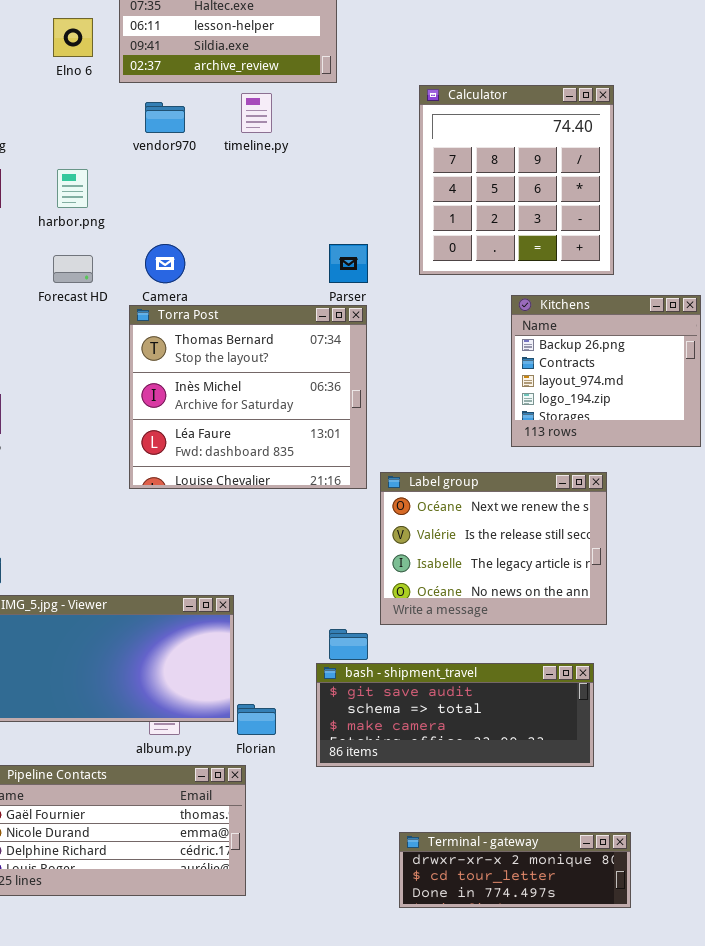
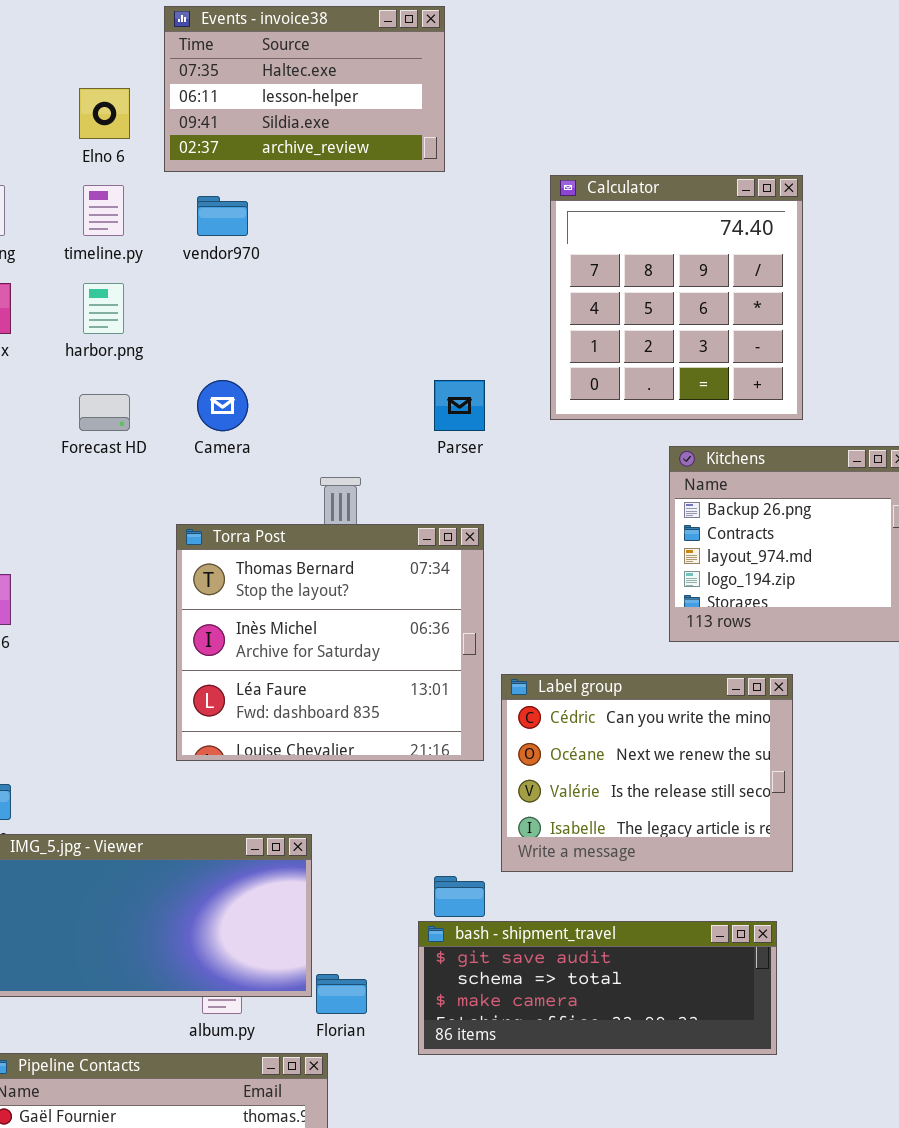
timeline.py: [241,93,272,133] -> [83,185,124,236], moved
Torra Post: [129,305,367,489] -> [176,524,484,761], moved
Label group: [380,472,607,625] -> [501,674,793,872], scrolled up 1 row

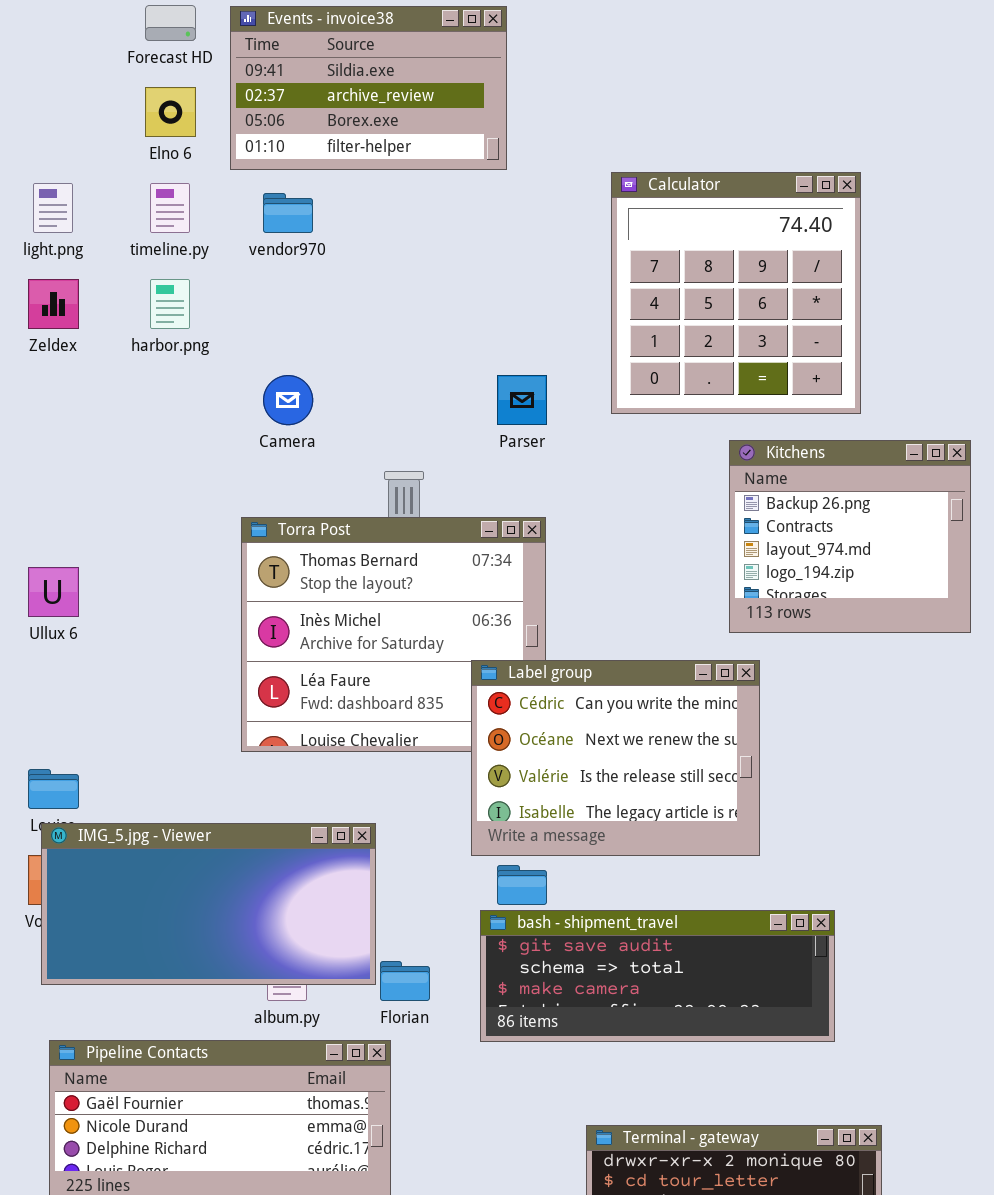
Events - invoice38: [164,6,445,172] -> [230,6,507,170], scrolled down 2 rows
Forecast HD: [79,394,130,431] -> [145,5,196,41], moved
Label group: [501,674,793,872] -> [471,660,760,856], moved

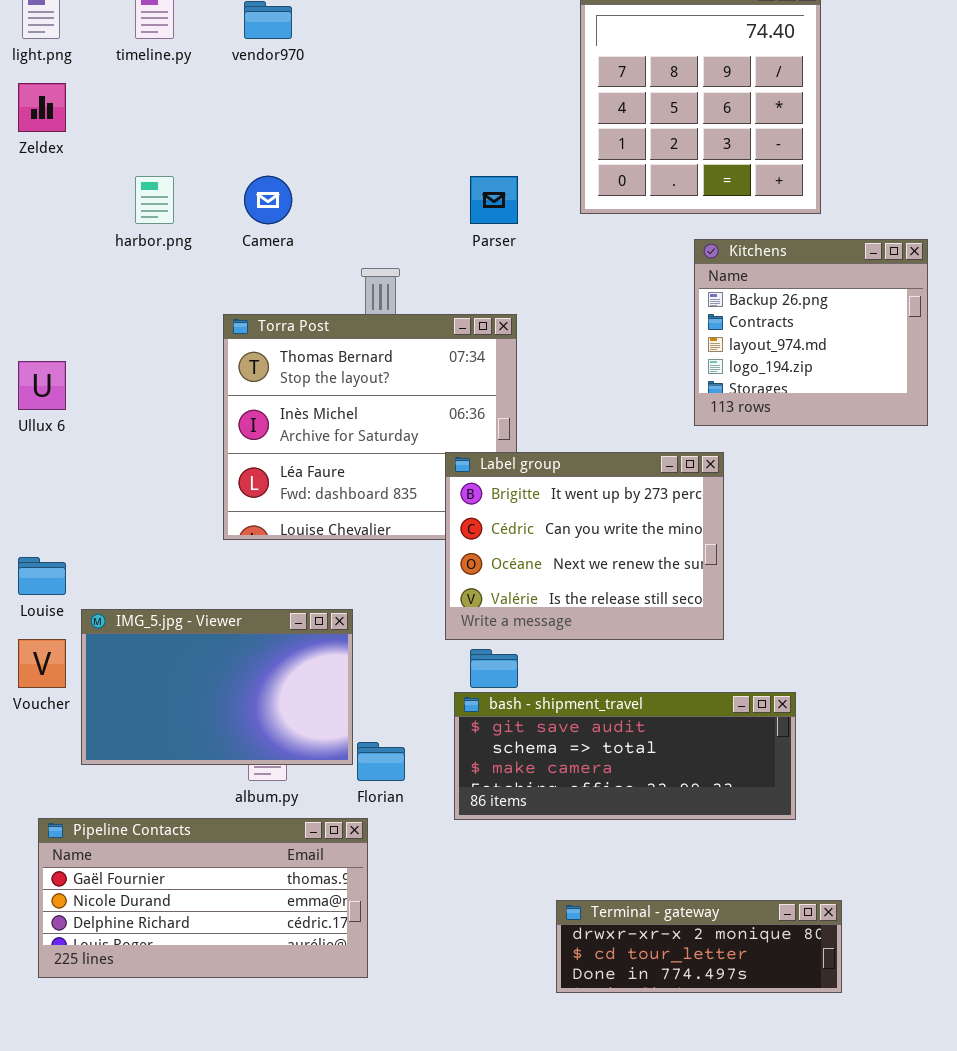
harbor.png: [150,279,190,329] -> [135,176,174,224], moved
Label group: [471,660,760,856] -> [445,452,724,640], scrolled up 1 row
IMG_5.jpg - Viewer: [41,823,376,985] -> [81,609,353,765], resized

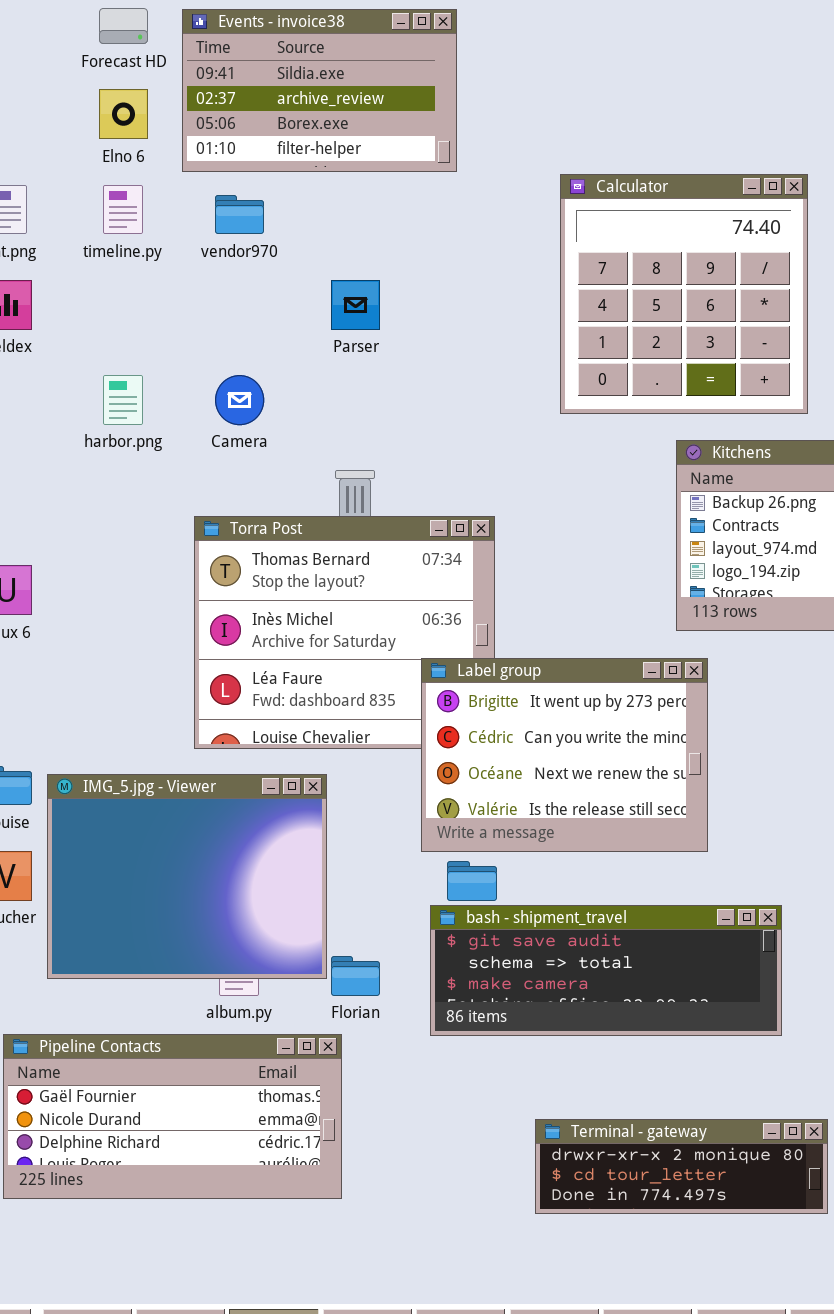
Parser: [470,176,518,224] -> [331,280,380,330], moved
IMG_5.jpg - Viewer: [81,609,353,765] -> [47,774,327,979], resized

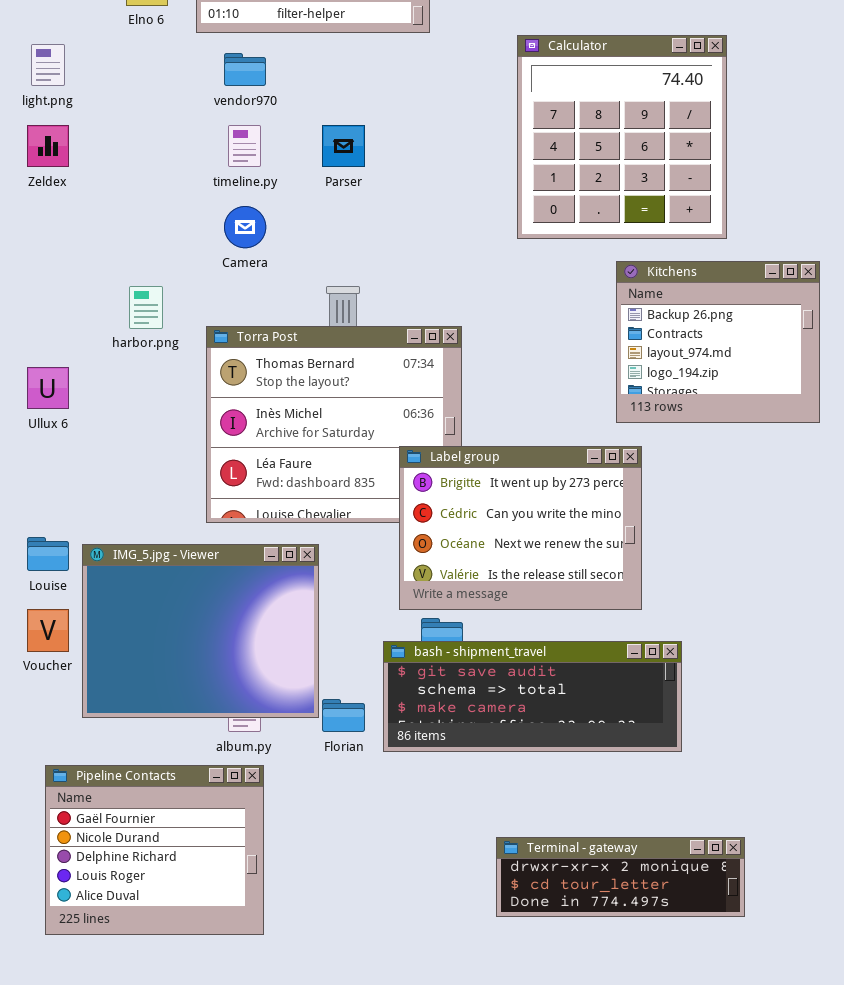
timeline.py: [103,185,143,234] -> [228,125,261,167], moved
harbor.png: [103,375,143,425] -> [129,286,163,329], moved
bash - shipment_travel: [430,905,782,1036] -> [383,641,682,752], moved
Pipeline Contacts: [3,1034,342,1199] -> [45,765,264,935], resized

